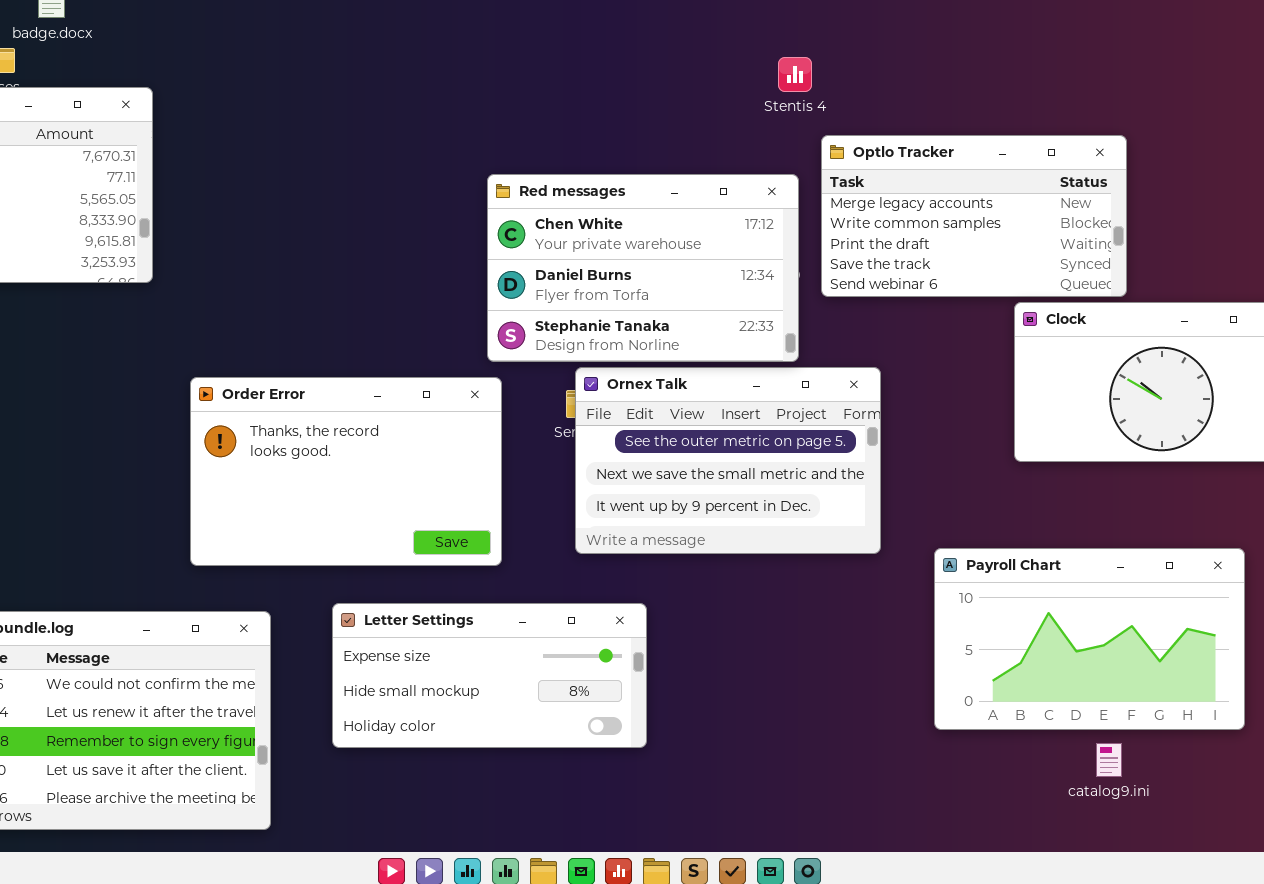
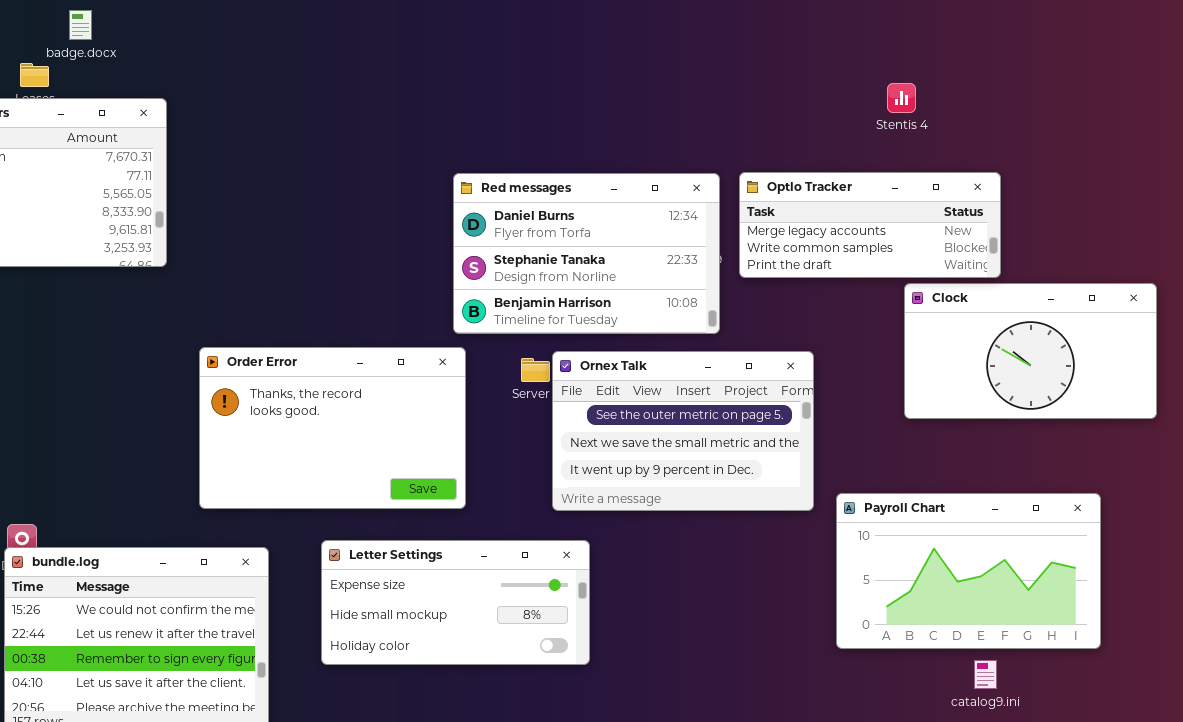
Stentis 4: [778,57,812,92] -> [887,83,916,113], moved
Optlo Tracker: [821,135,1127,297] -> [739,172,1001,278], resized
Red messages: [487,174,799,362] -> [453,173,720,334], scrolled down 1 row
Ornex Talk: [575,367,881,554] -> [552,351,814,511], moved

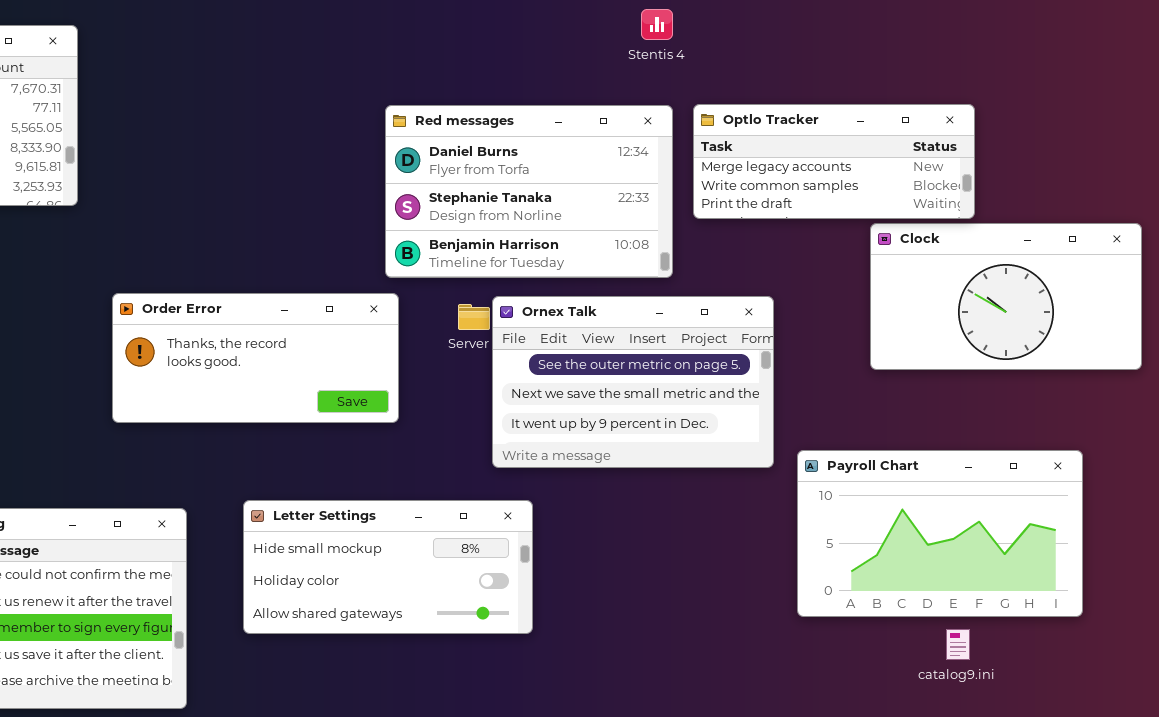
Stentis 4: [887,83,916,113] -> [641,9,673,40], moved
Order Error: [199,347,466,509] -> [112,293,399,423], resized
Letter Settings: [321,540,590,665] -> [243,500,533,634], scrolled down 1 row

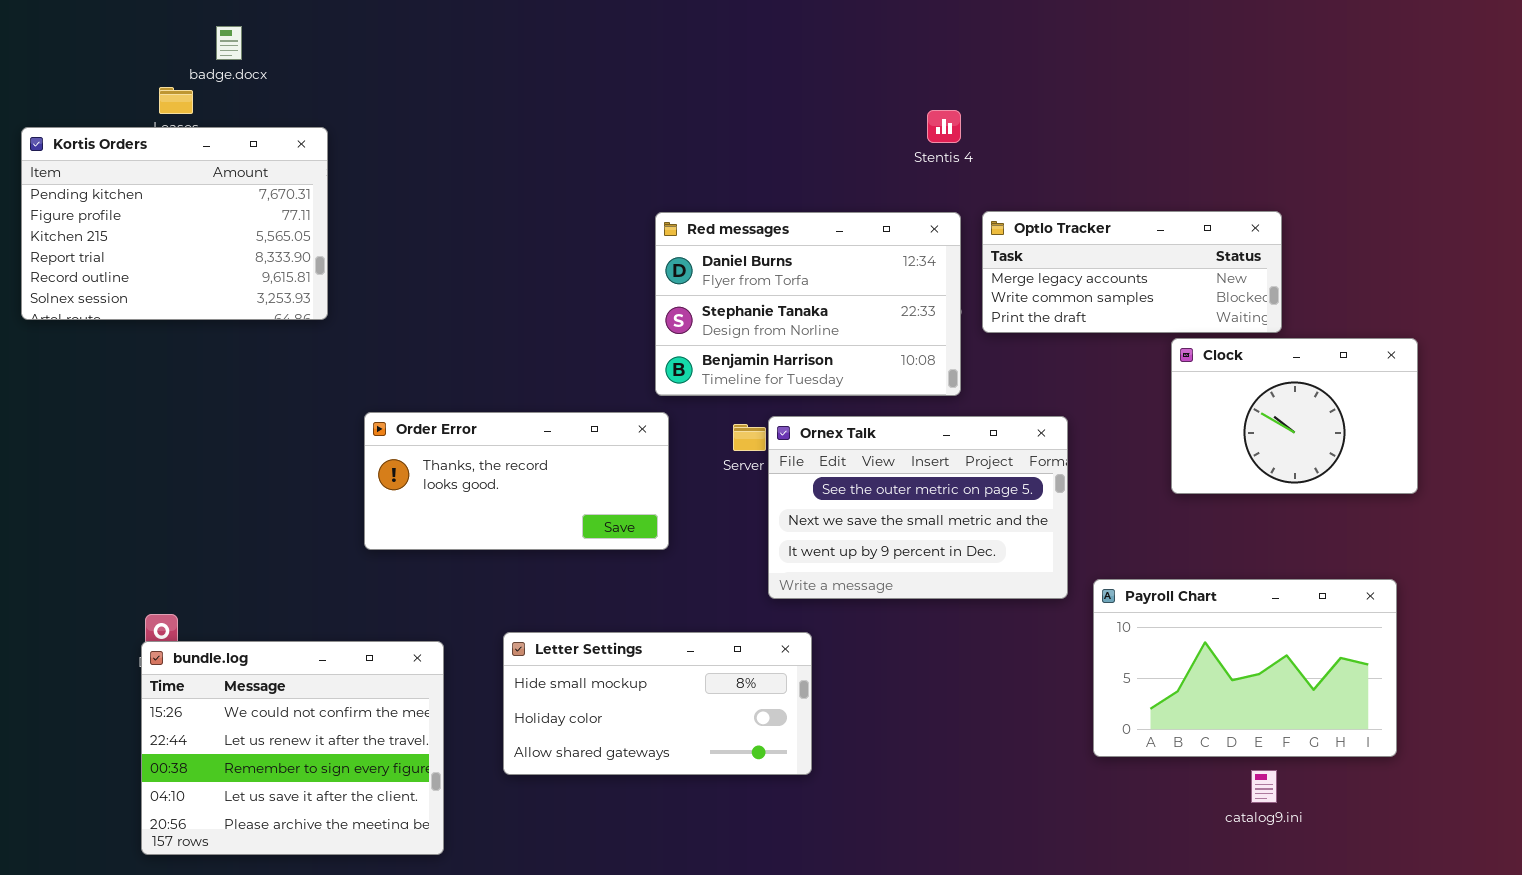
Clock: [870,223,1142,370] -> [1171,338,1418,494], resized

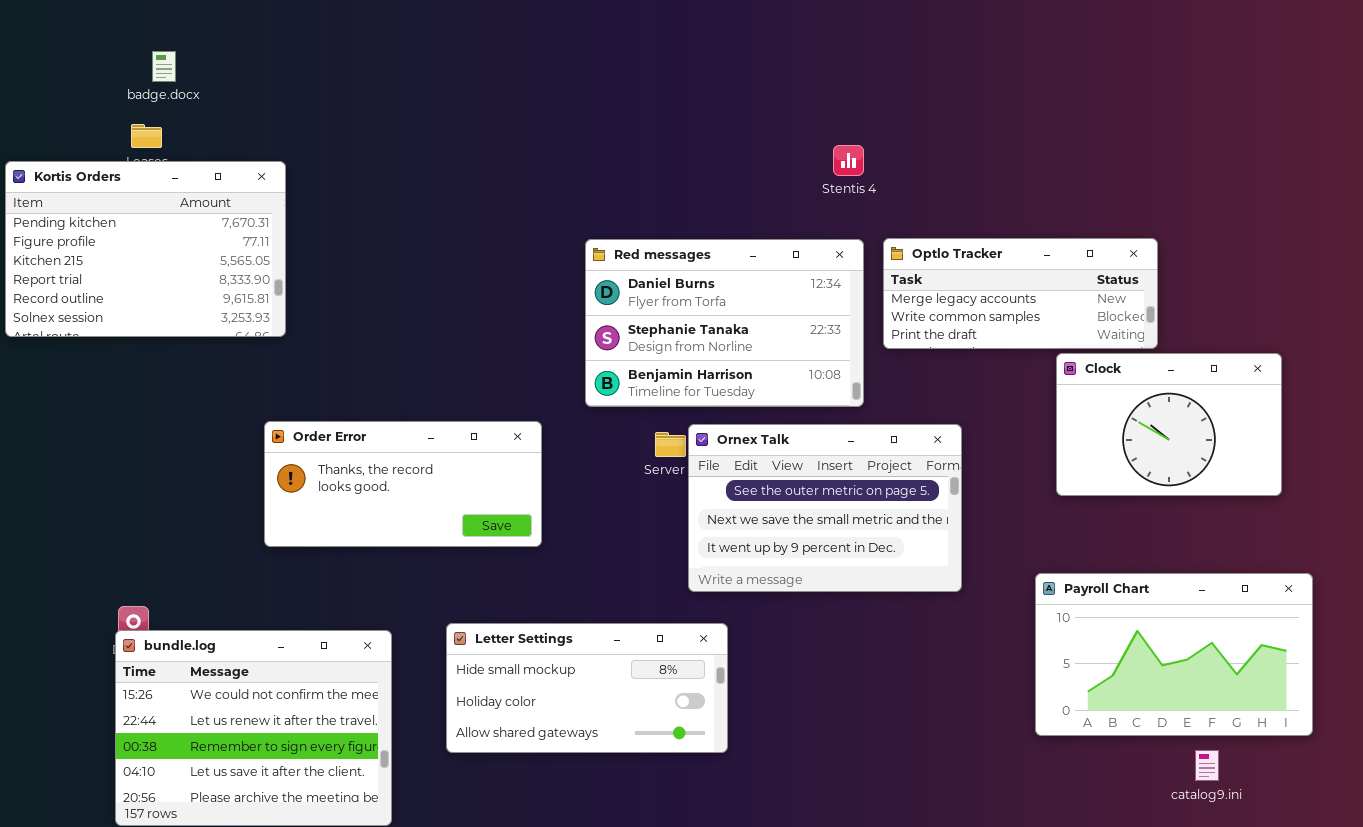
badge.docx: [216,26,242,60] -> [152,51,176,82], moved
Order Error: [364,412,669,550] -> [264,421,542,547], moved
Payroll Chart: [1093,579,1397,757] -> [1035,573,1313,736], moved
catalog9.ini: [1251,770,1277,803] -> [1195,750,1219,781], moved

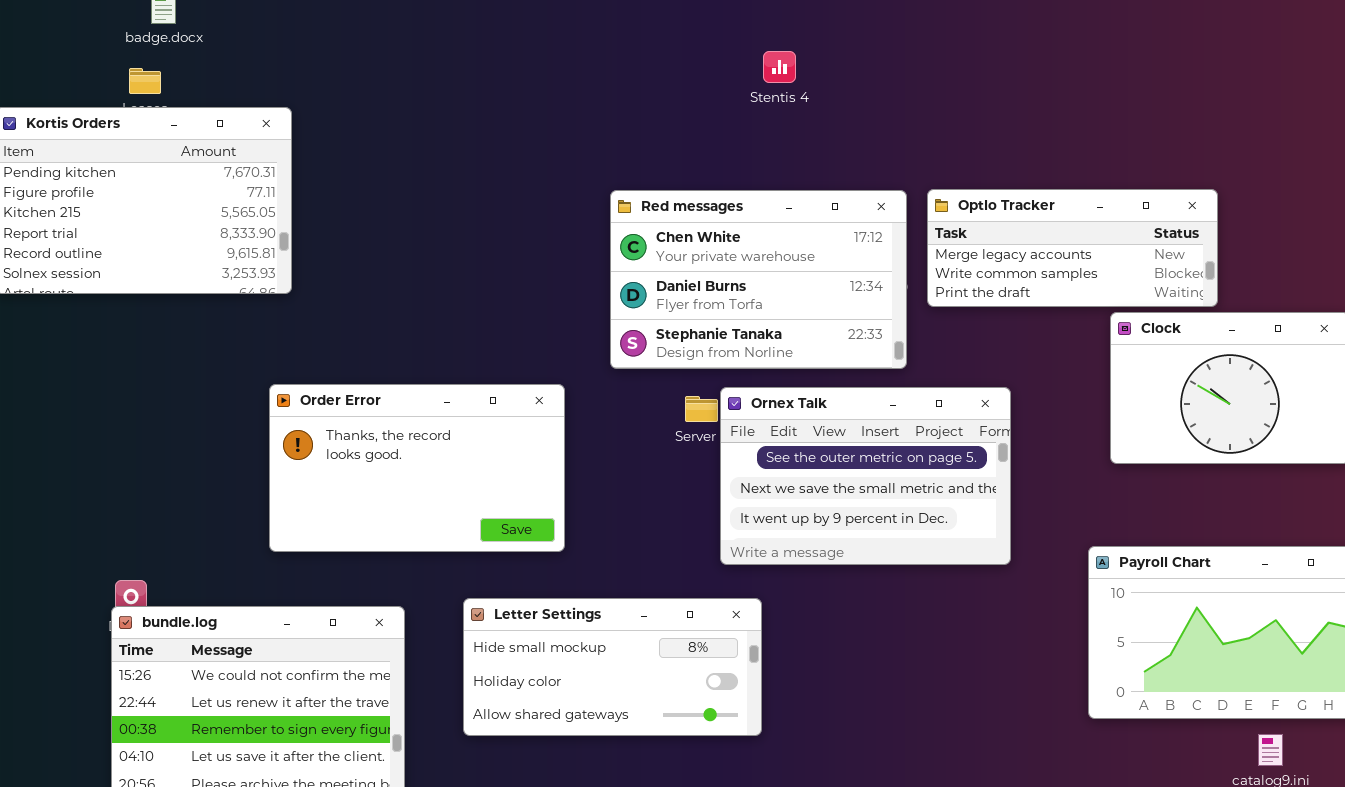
Stentis 4: [833,145,864,176] -> [763,51,796,83], moved
Red messages: [585,239,864,407] -> [610,190,907,369], scrolled up 1 row
Order Error: [264,421,542,547] -> [269,384,565,552], resized

